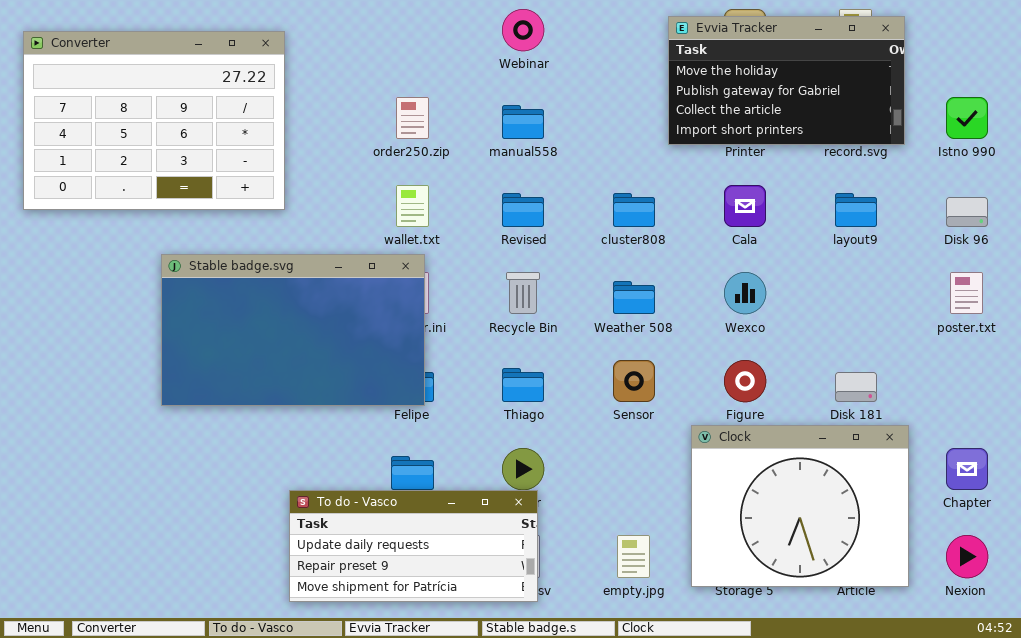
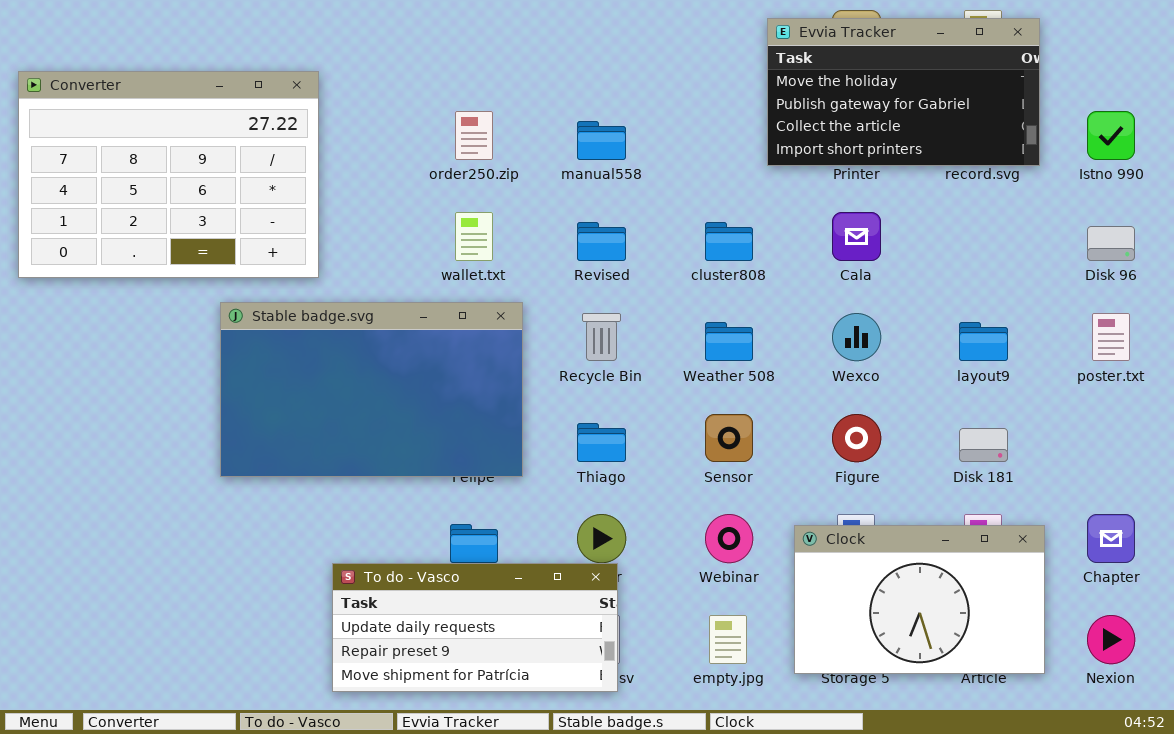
Webinar: [502,9,544,51] -> [705,514,753,563], moved
Converter: [23,31,285,210] -> [18,71,319,278], moved
layout9: [835,193,877,227] -> [959,322,1008,361], moved
Stable badge.svg: [161,254,425,406] -> [220,302,523,477], moved
Clock: [691,425,909,587] -> [794,525,1045,674], resized

